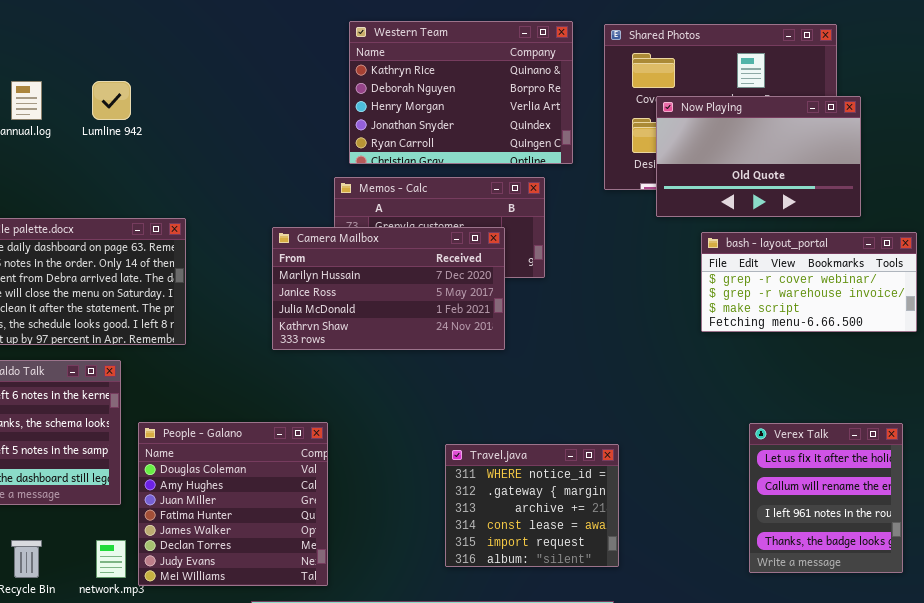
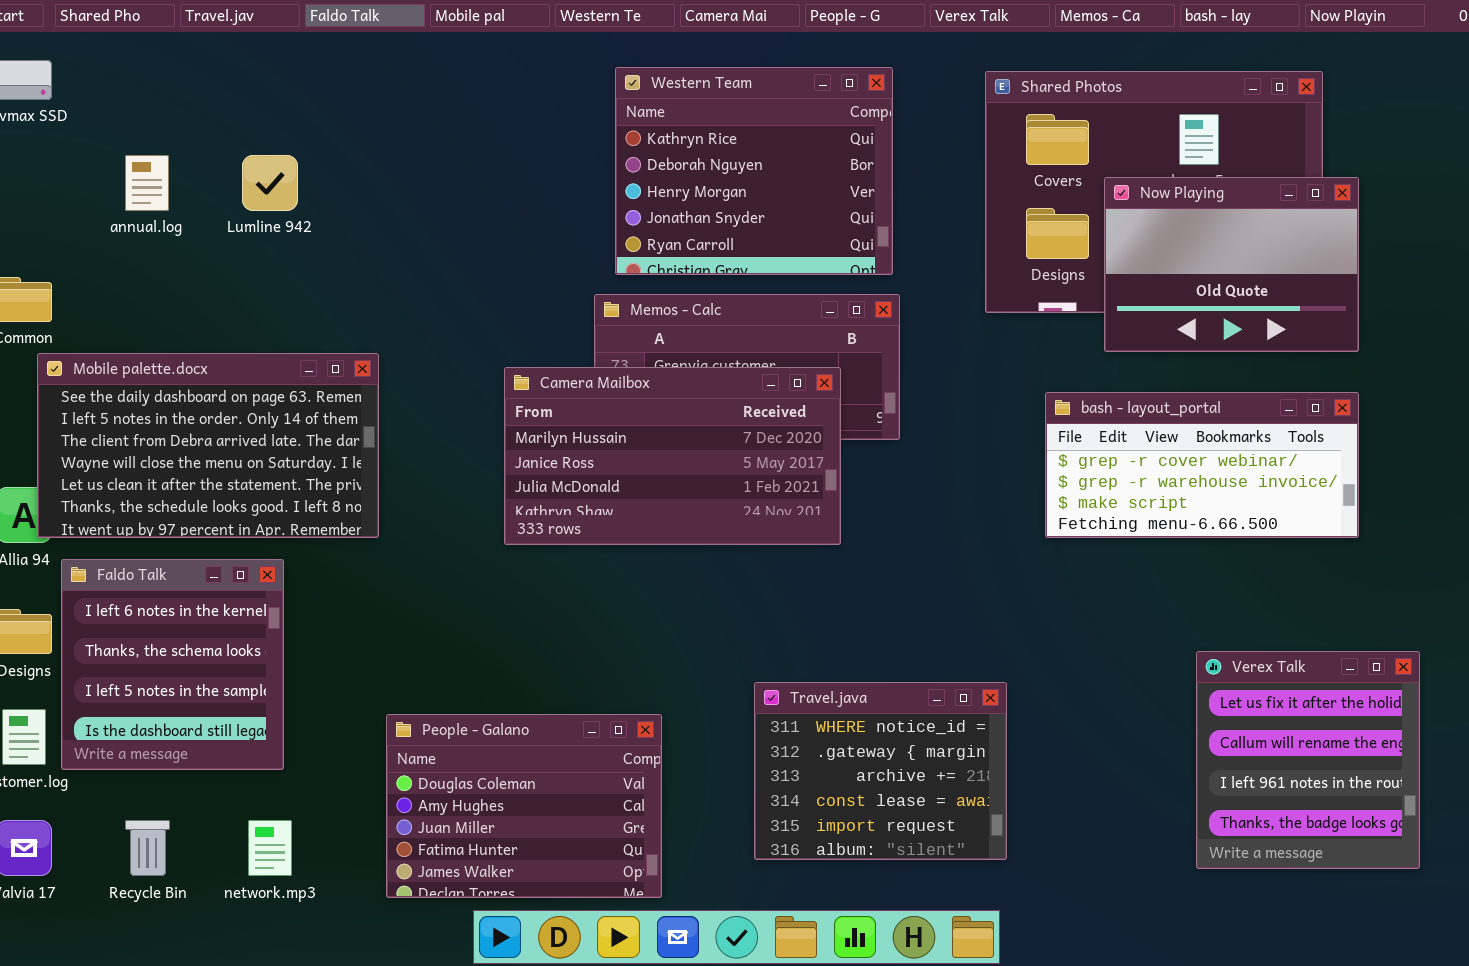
Western Team: [349,21,573,164] -> [615,67,893,275], resized
Now Playing: [656,96,861,217] -> [1104,177,1359,352], resized
bash - layout_portal: [701,232,917,332] -> [1045,392,1359,538], moved
People - Galano: [138,422,328,586] -> [386,714,662,898], moved, resized

